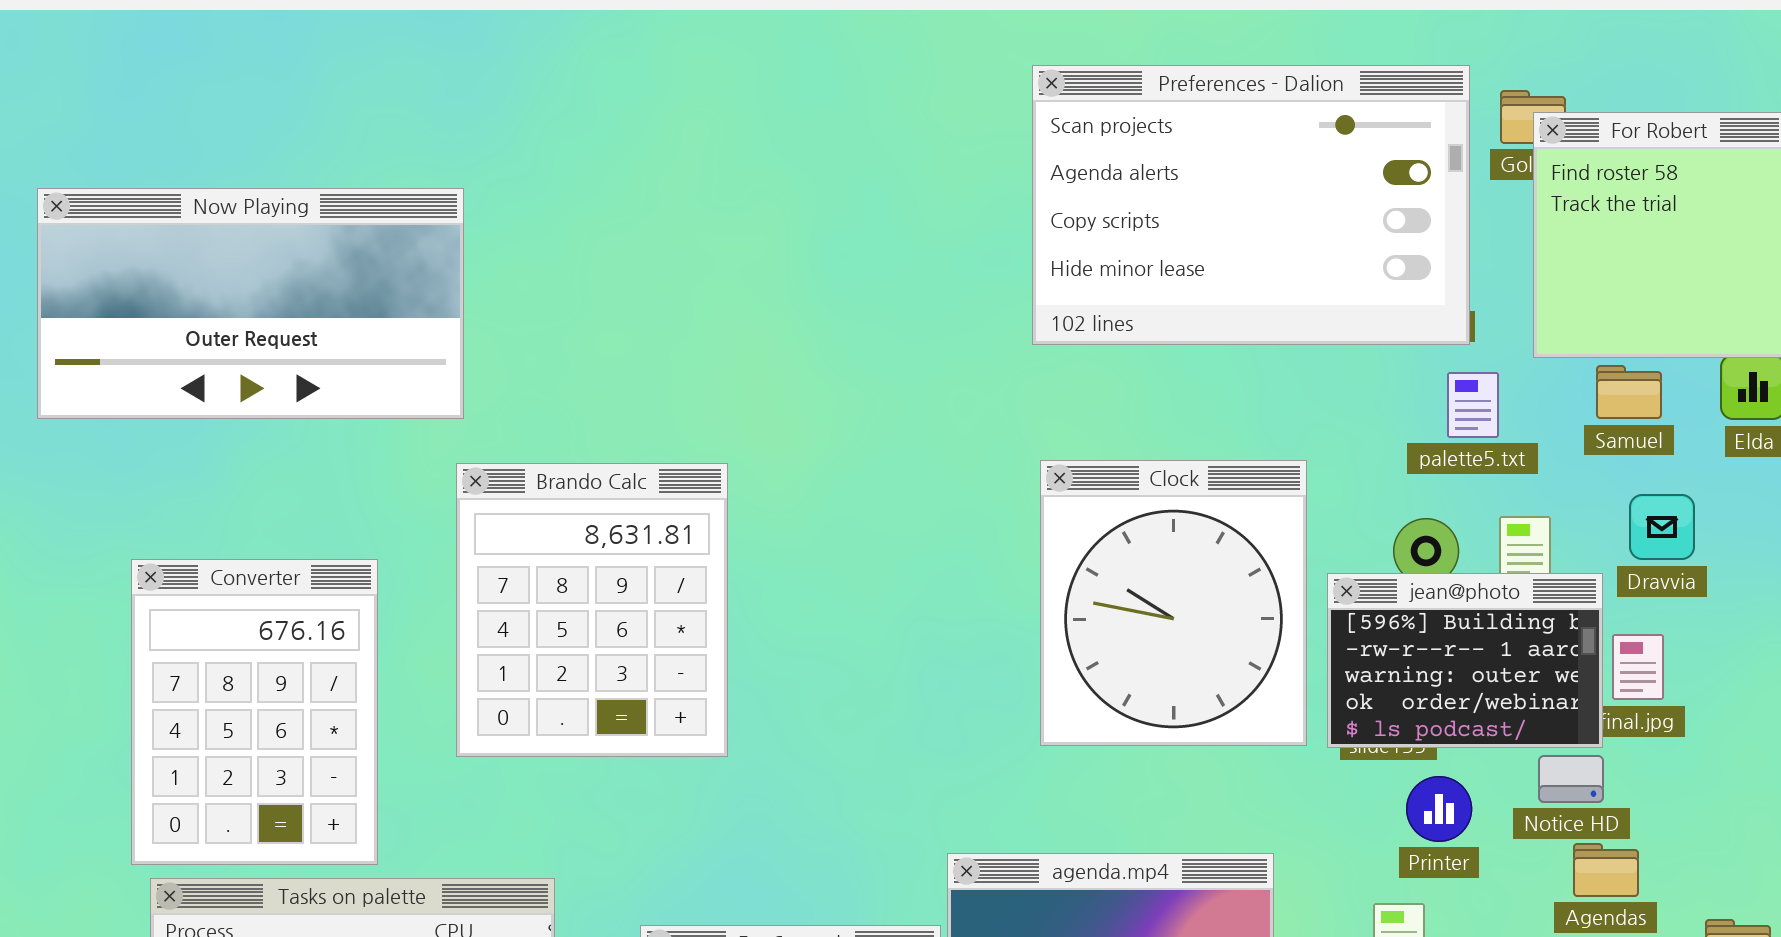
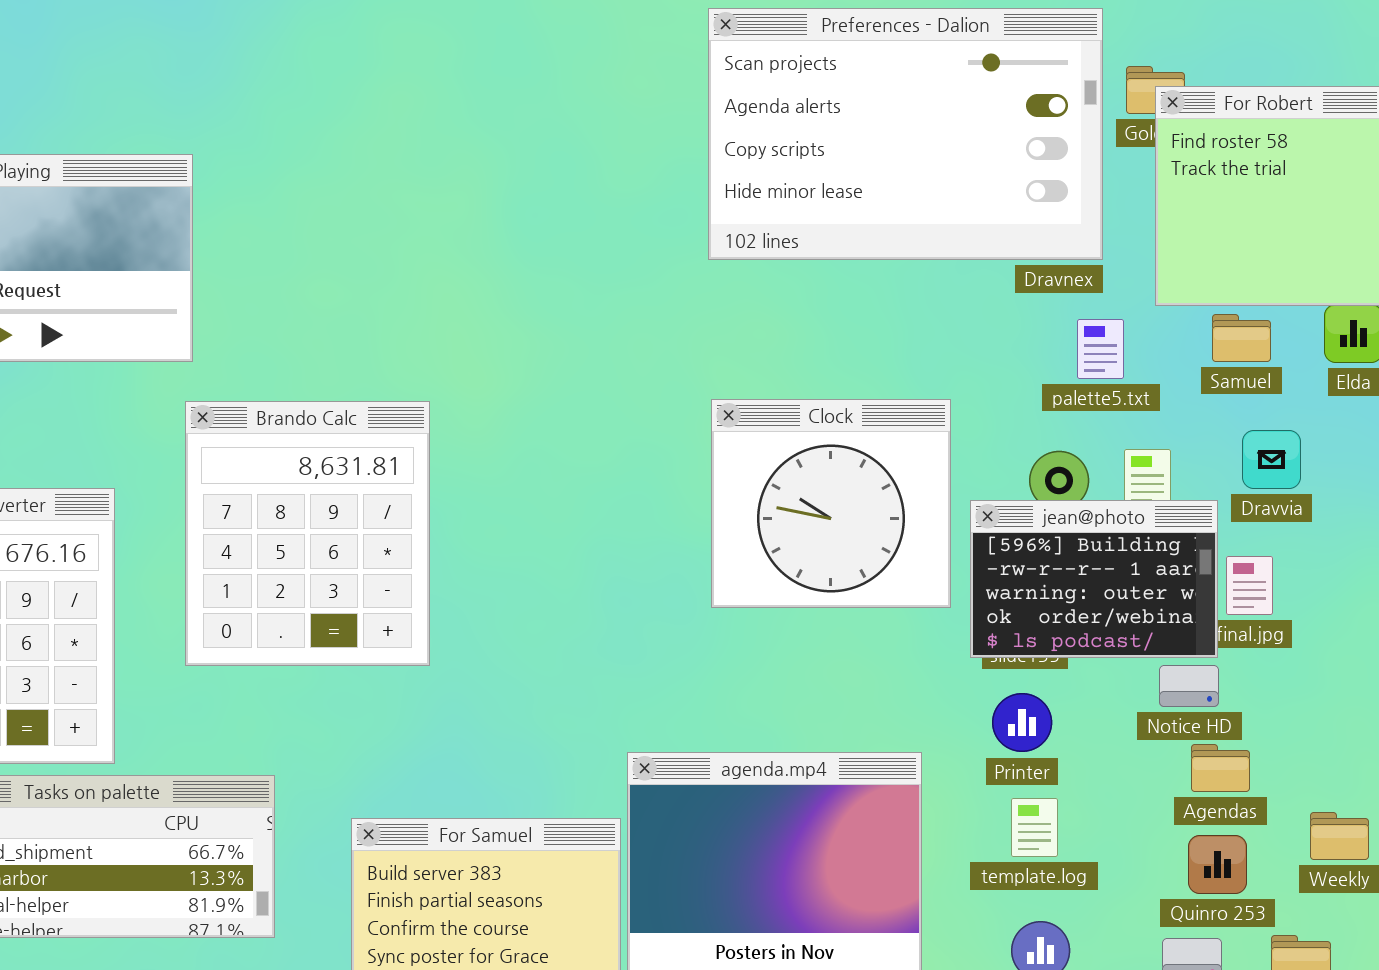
Preferences - Dalion: [1032,65,1470,345] -> [708,8,1103,260], moved
Clock: [1040,460,1307,746] -> [711,399,951,608], resized
Printer: [1406,776,1472,842] -> [992,693,1052,752], moved

